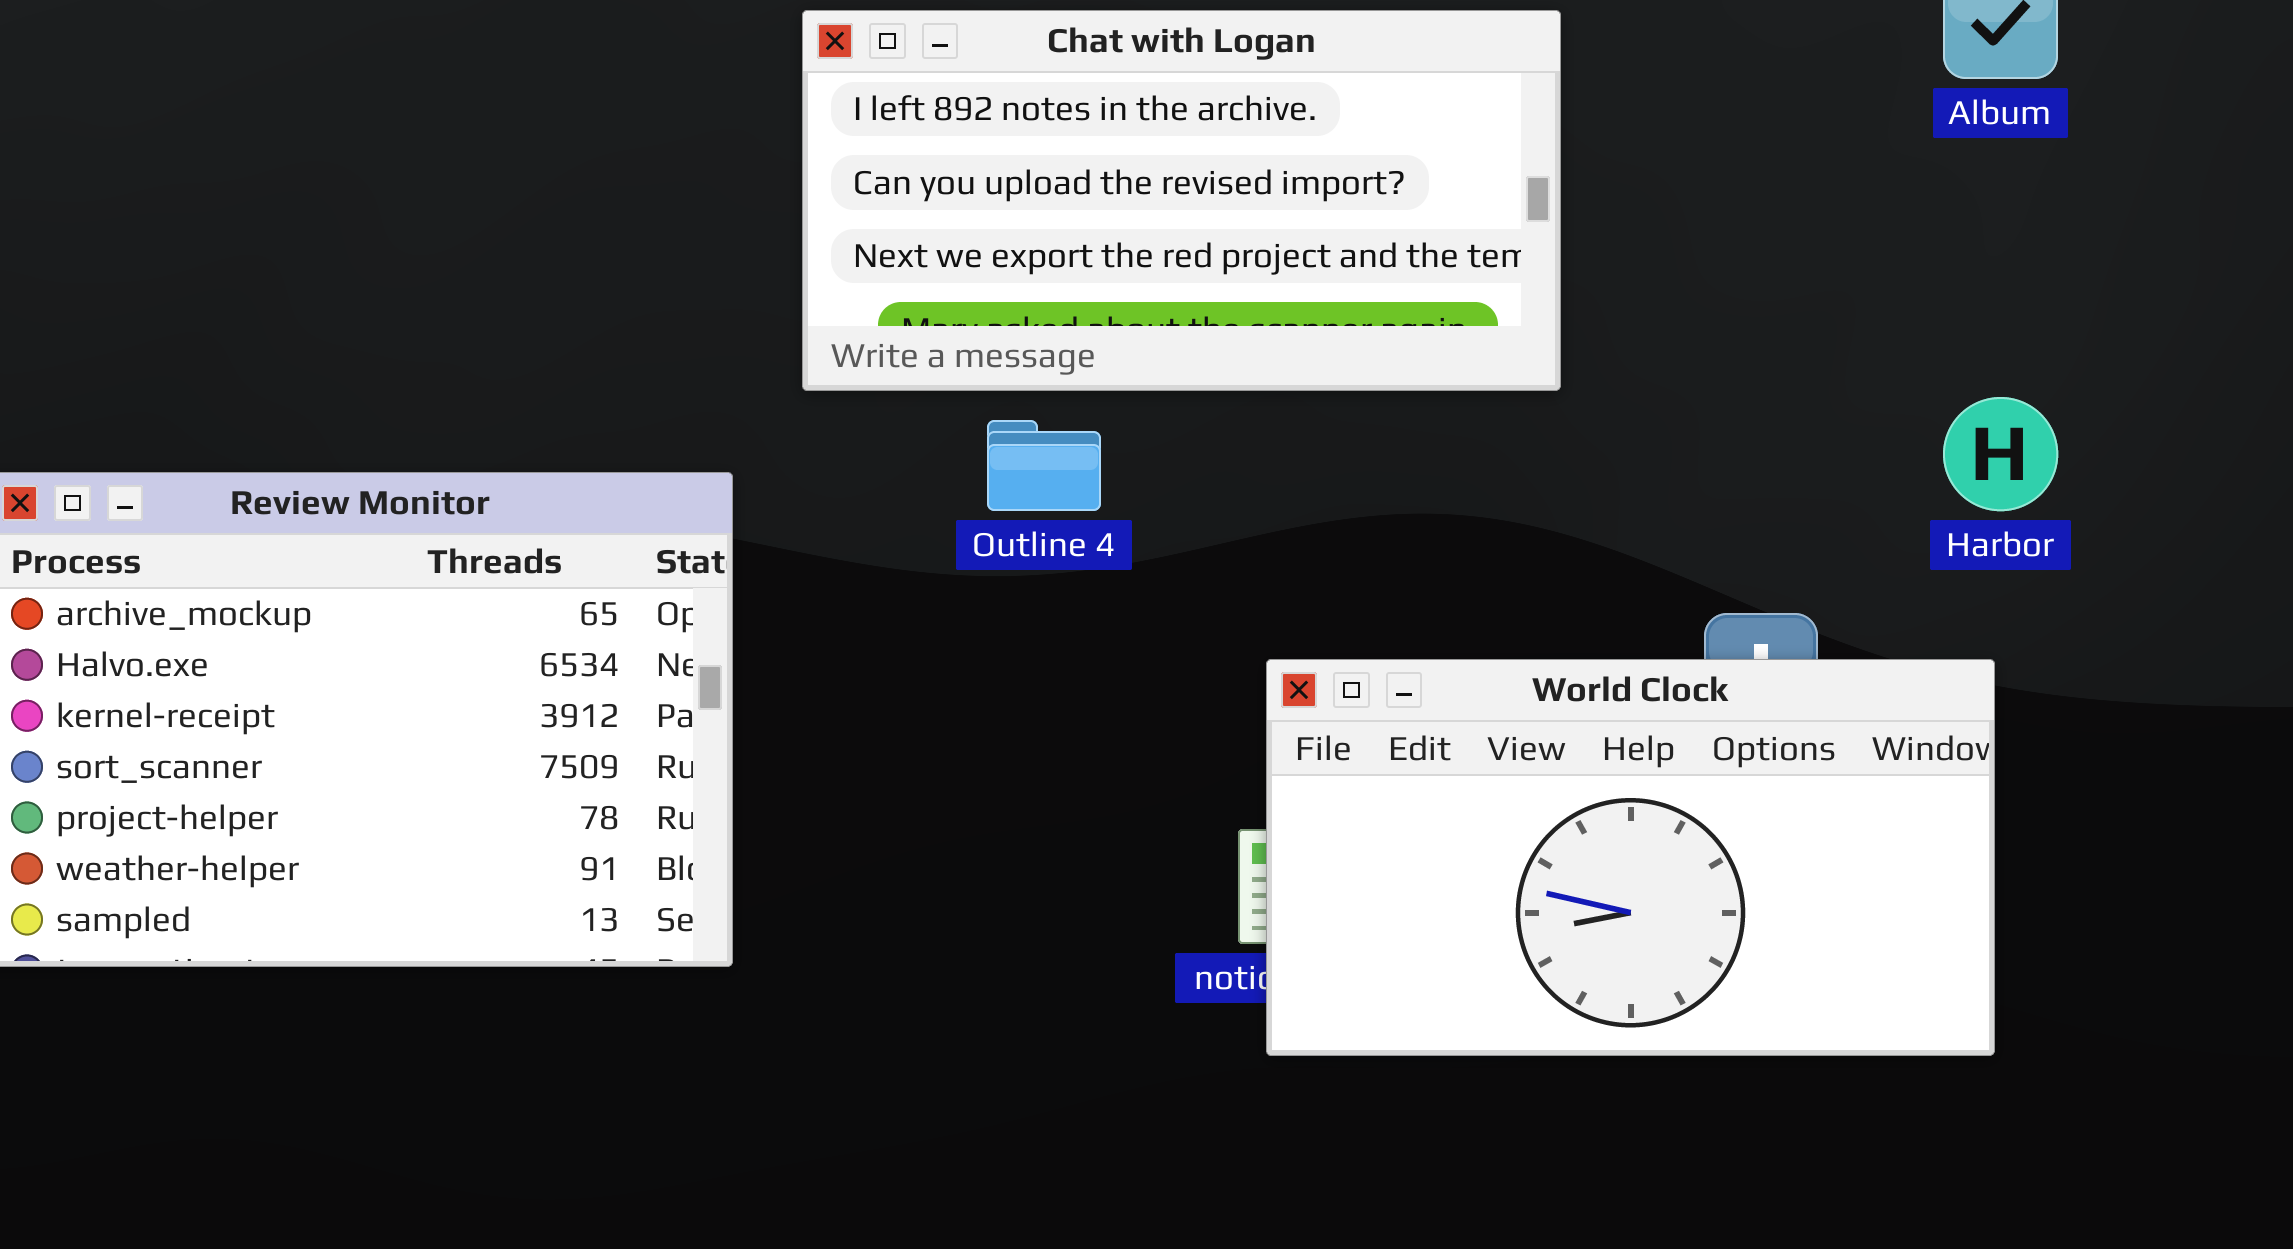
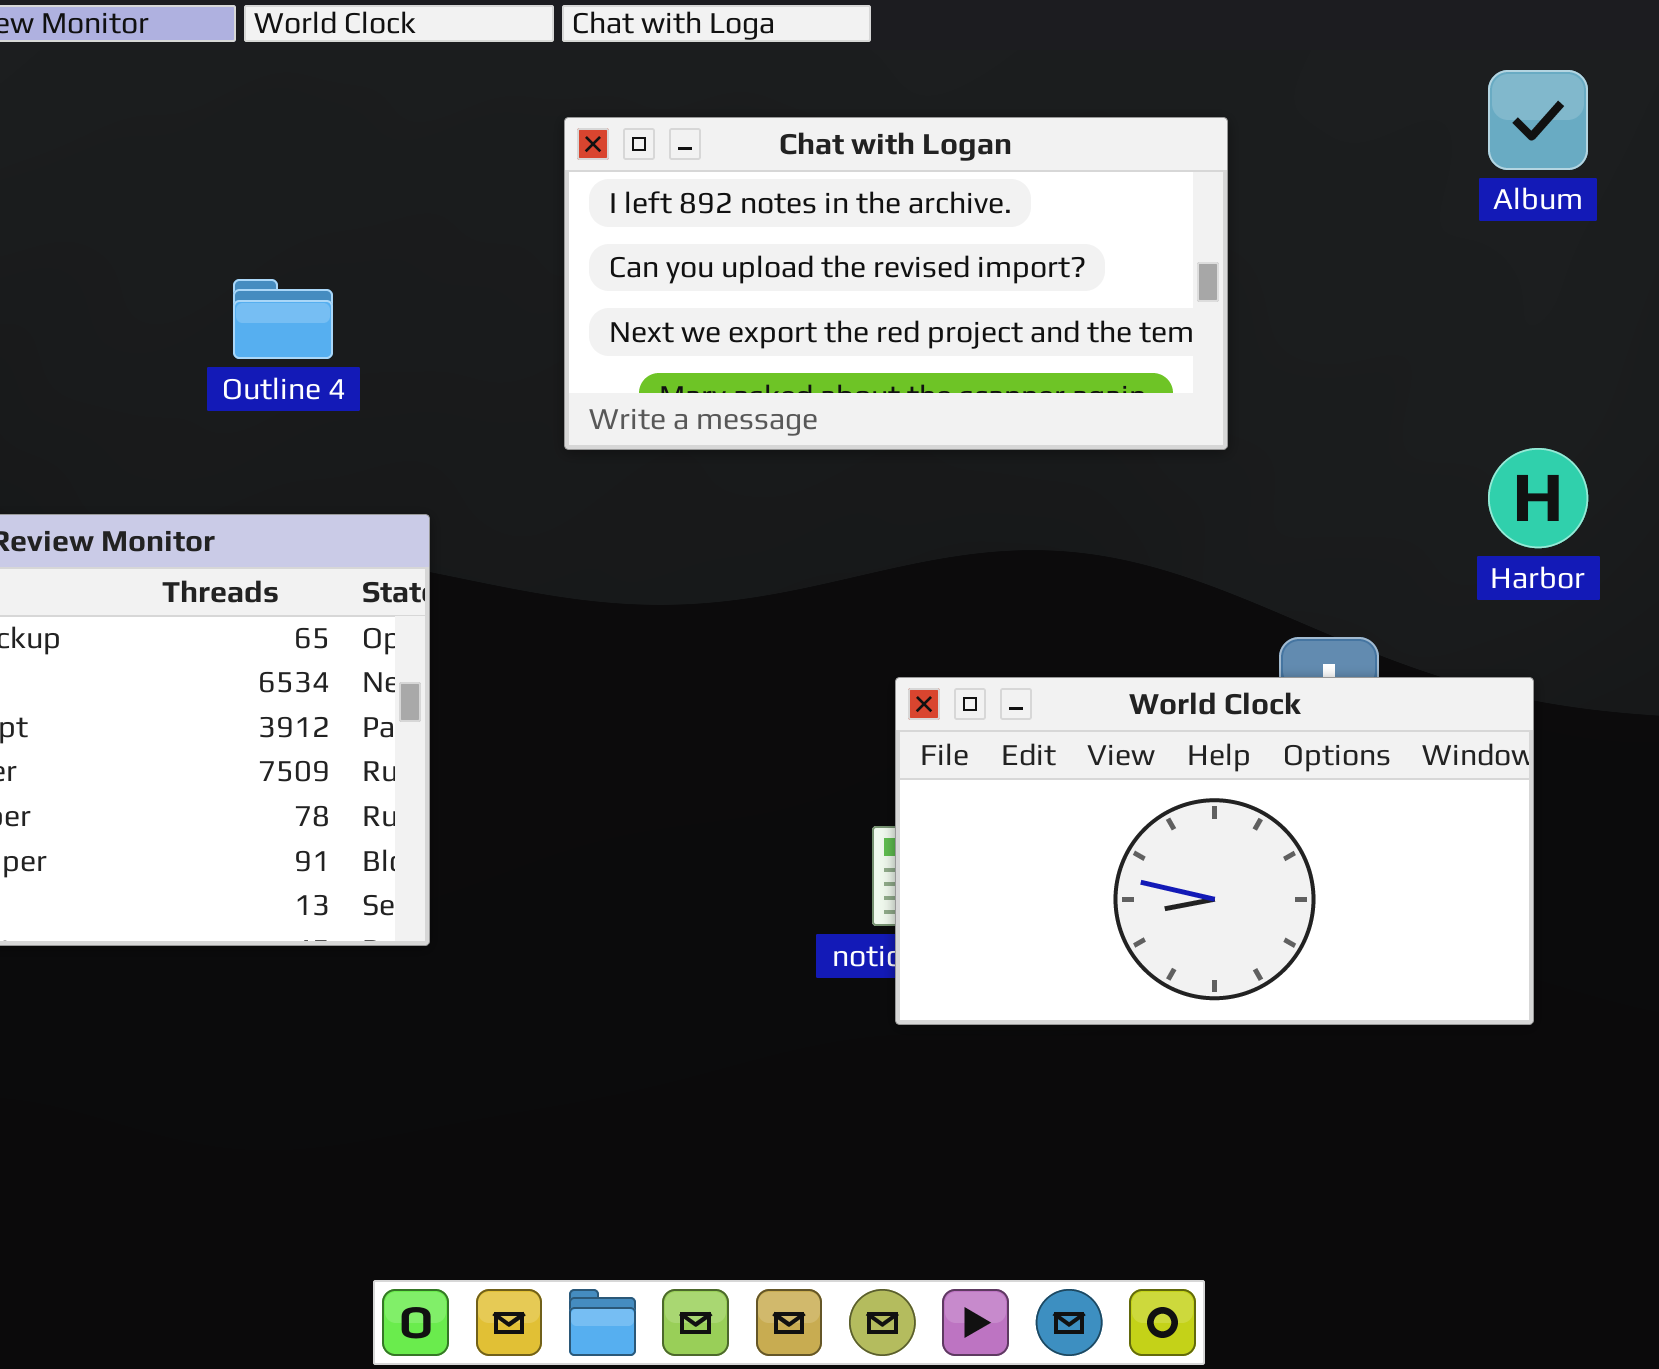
Chat with Logan: [802,10,1561,391] -> [564,117,1228,450], moved
Outline 4: [987,420,1101,511] -> [233,279,333,359], moved

